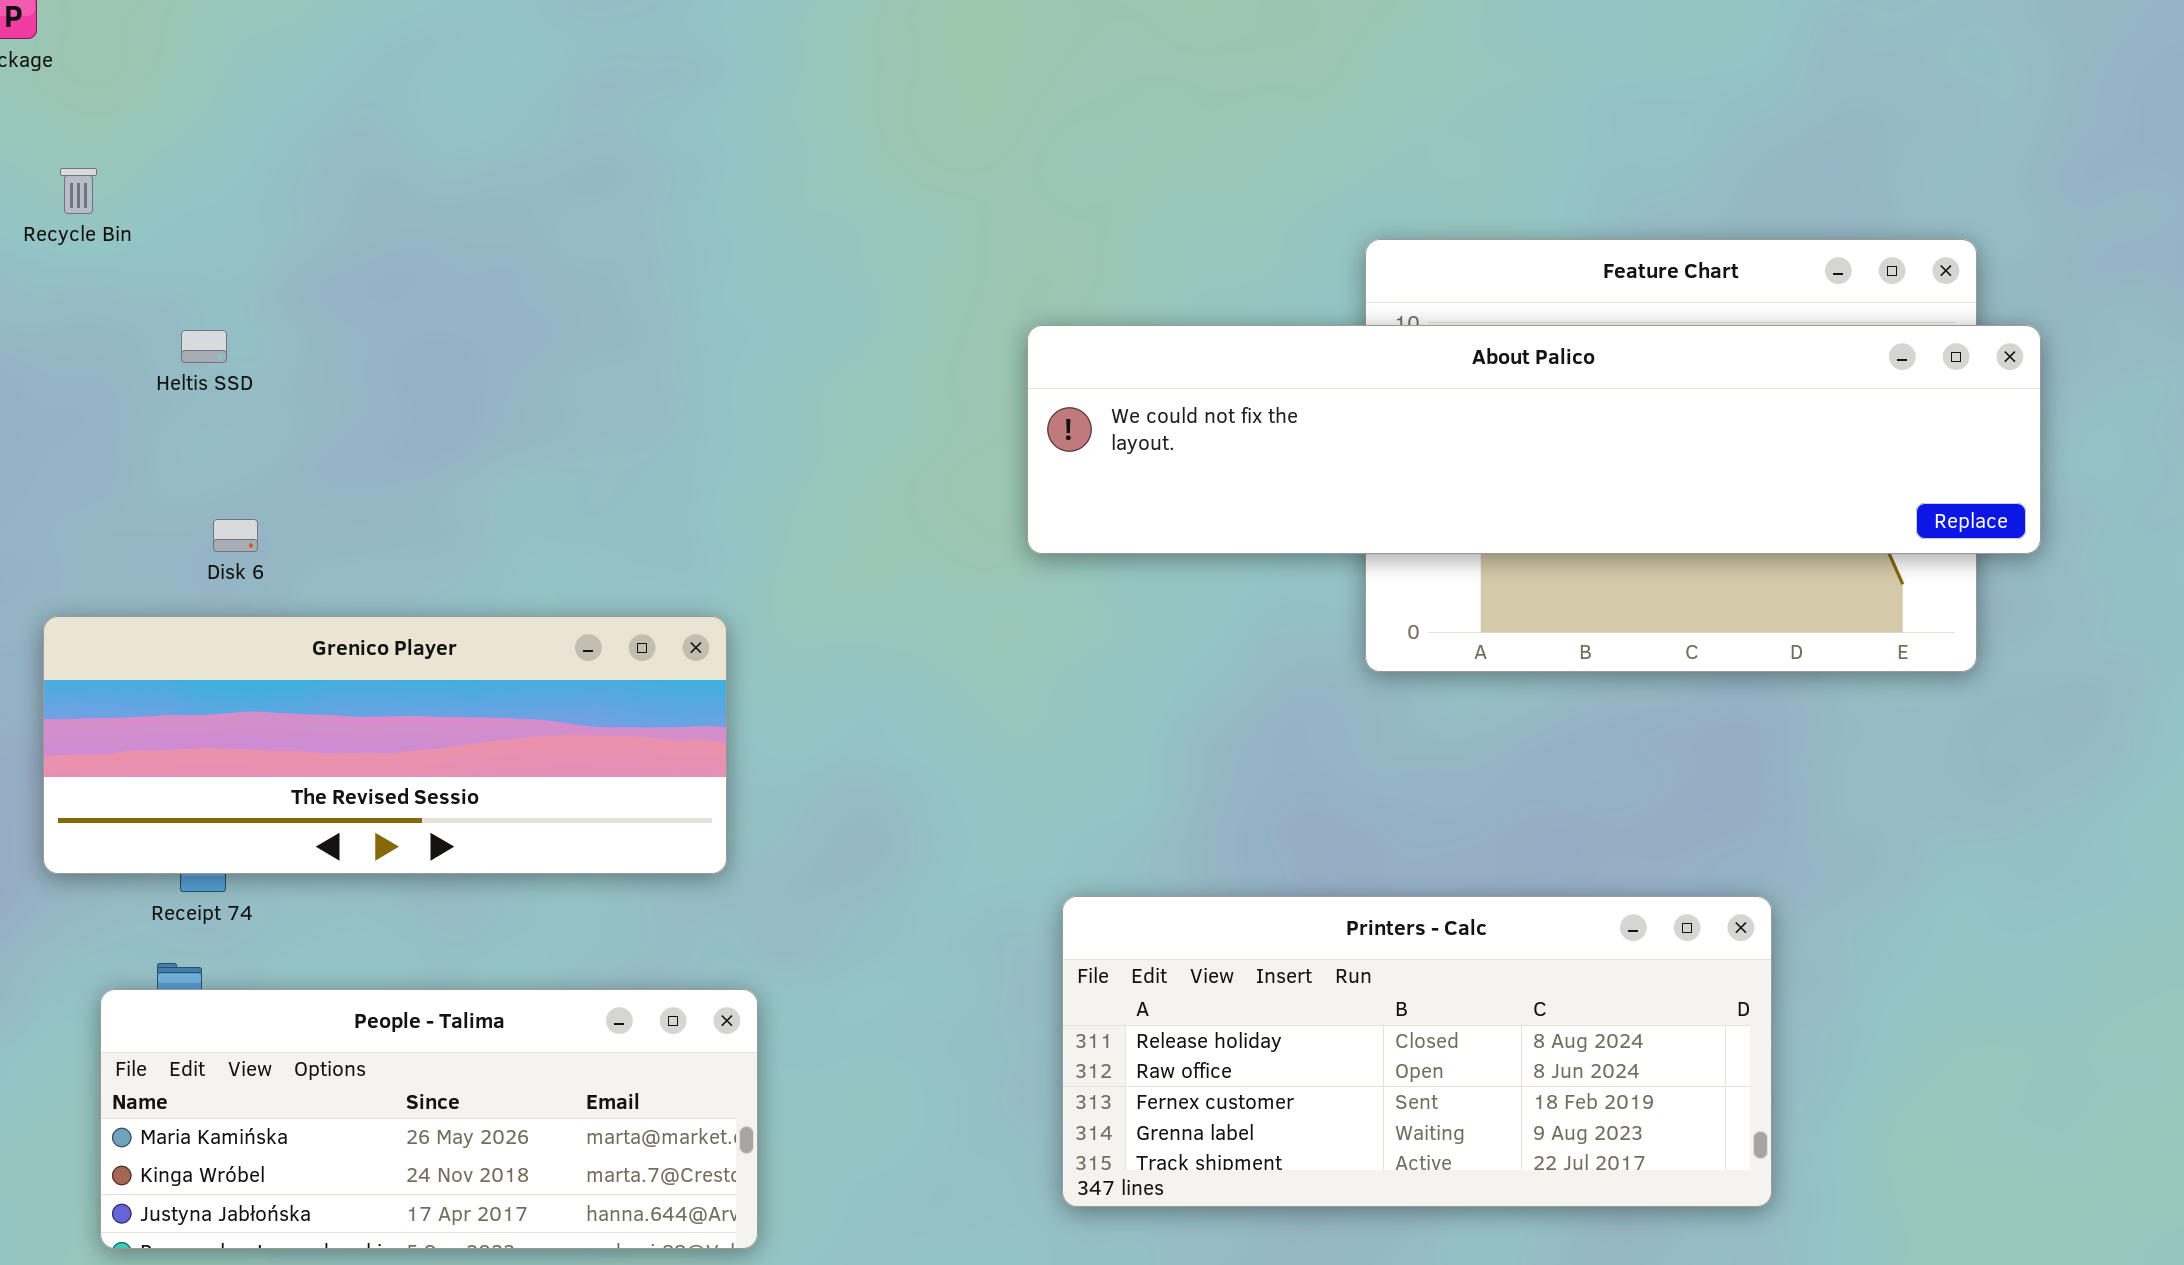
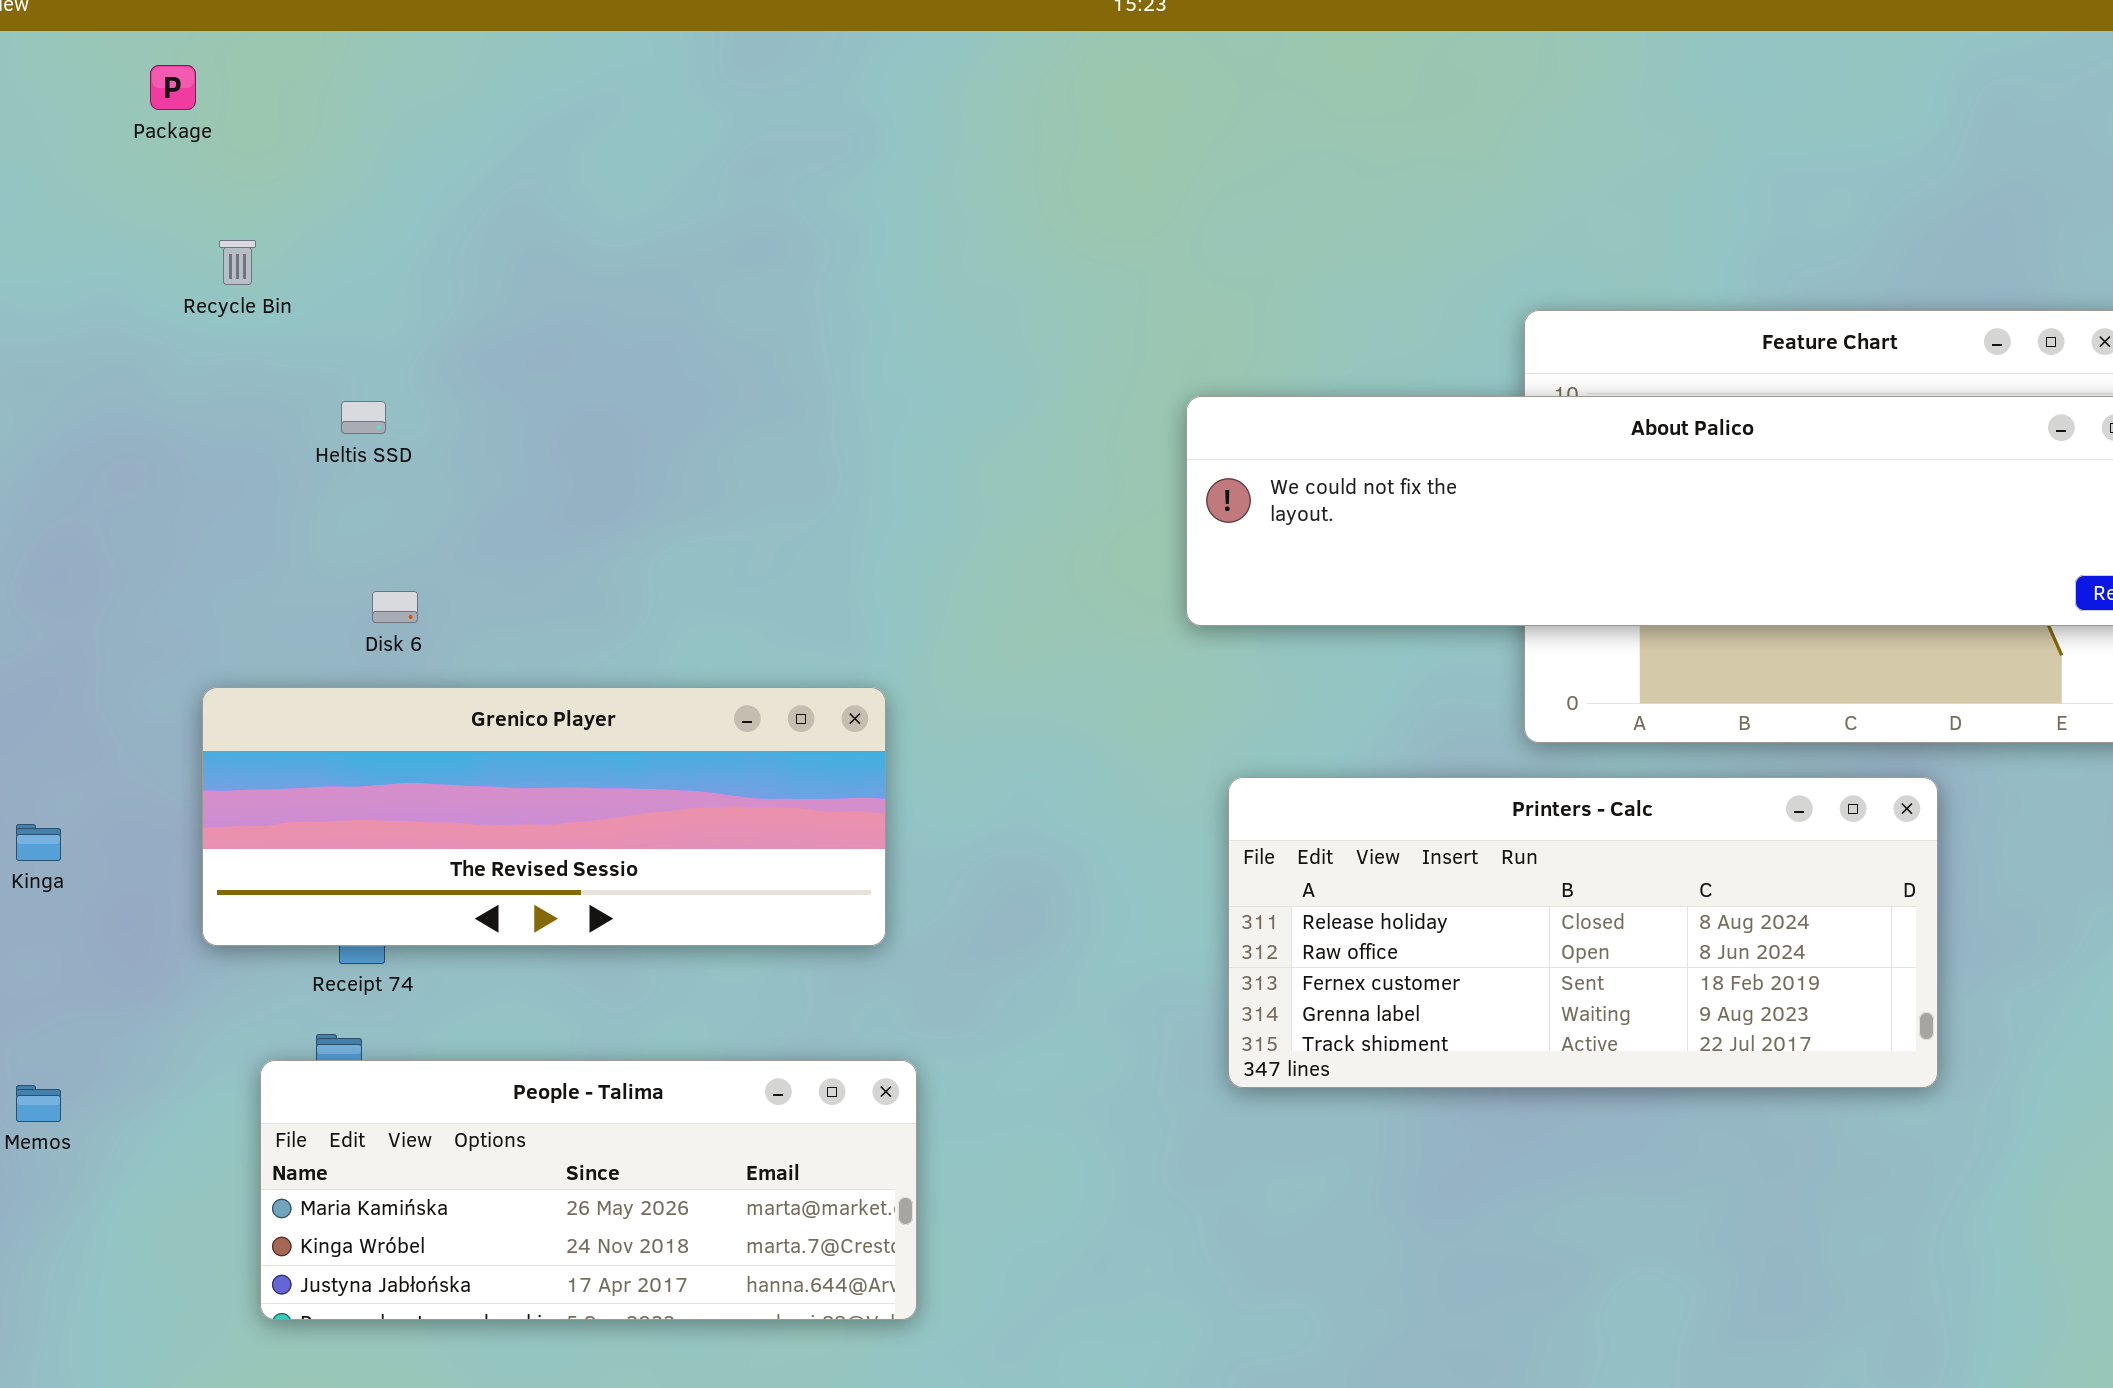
Printers - Calc: [1062,896,1772,1207] -> [1228,777,1938,1088], moved

